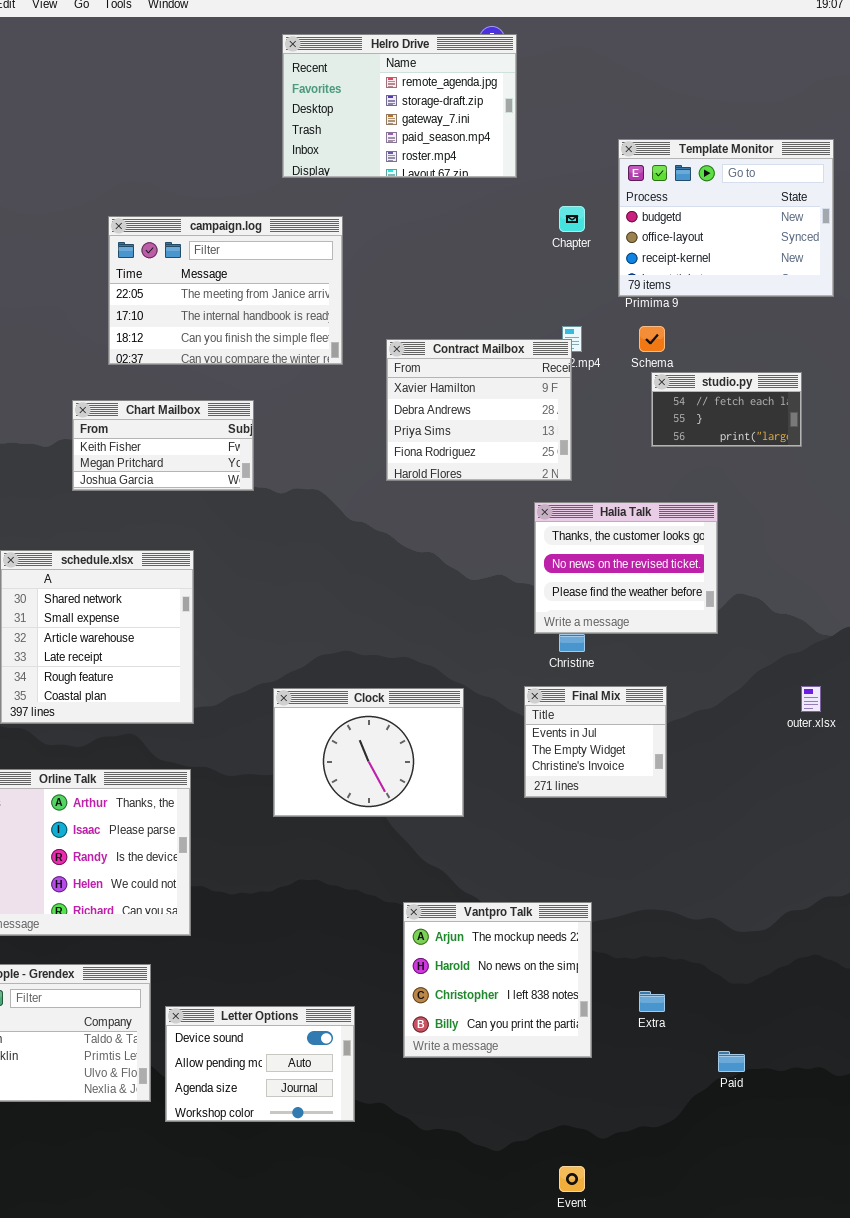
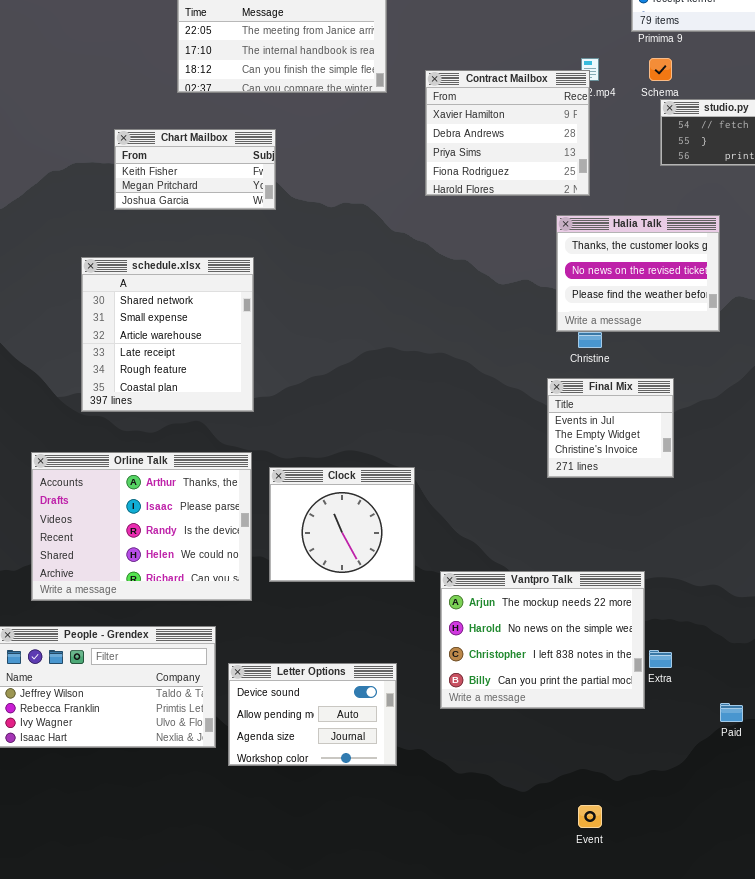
Chart Mailbox: [72,400,254,491] -> [114,129,276,210], moved
Clock: [273,688,464,817] -> [269,467,415,582], moved, resized
Vantpro Talk: [403,902,592,1058] -> [440,571,645,709], resized

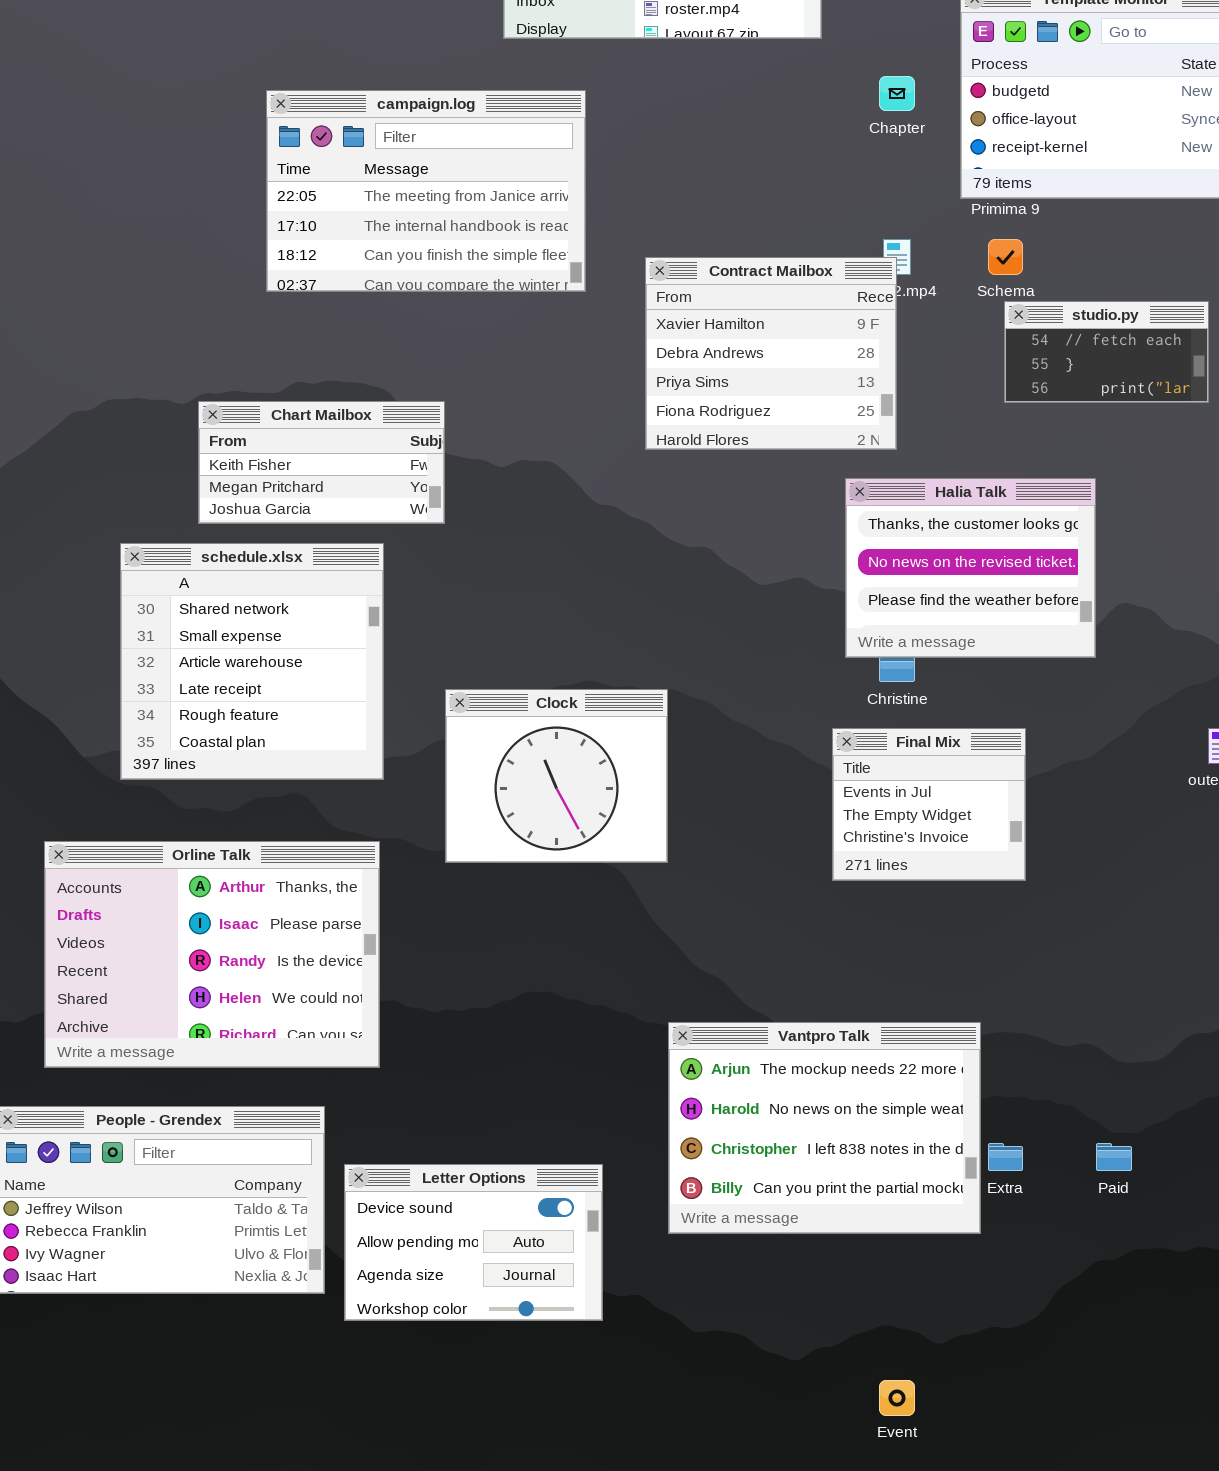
Chart Mailbox: [114,129,276,210] -> [198,401,445,524], moved
Clock: [269,467,415,582] -> [445,689,668,863], moved
Paid: [720,703,743,722] -> [1096,1143,1132,1171], moved

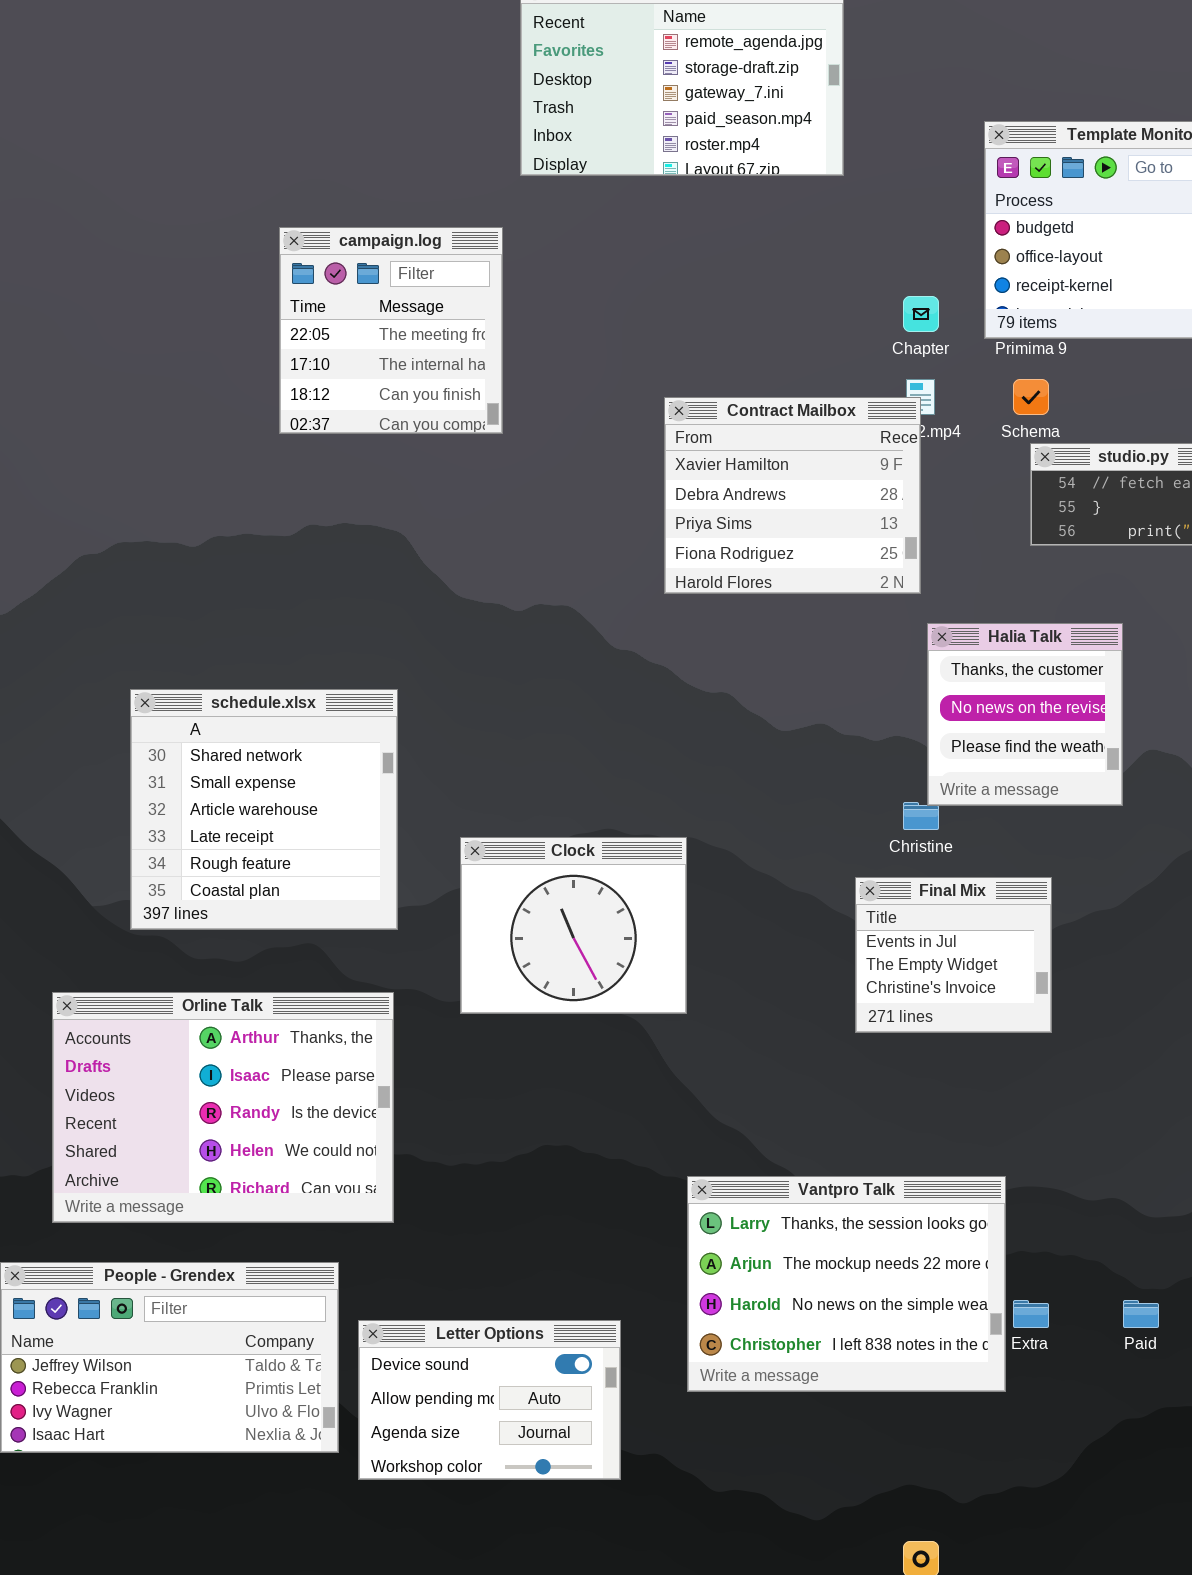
Chapter: [879,76,915,111] -> [903,296,939,332], moved
campaign.log: [266,90,586,292] -> [279,227,503,434], resized
Chart Mailbox: [198,401,445,524] -> none, closed
Halia Talk: [845,478,1096,658] -> [927,623,1123,806], resized
Vantpro Talk: [668,1022,981,1234] -> [687,1176,1006,1392], scrolled up 1 row

